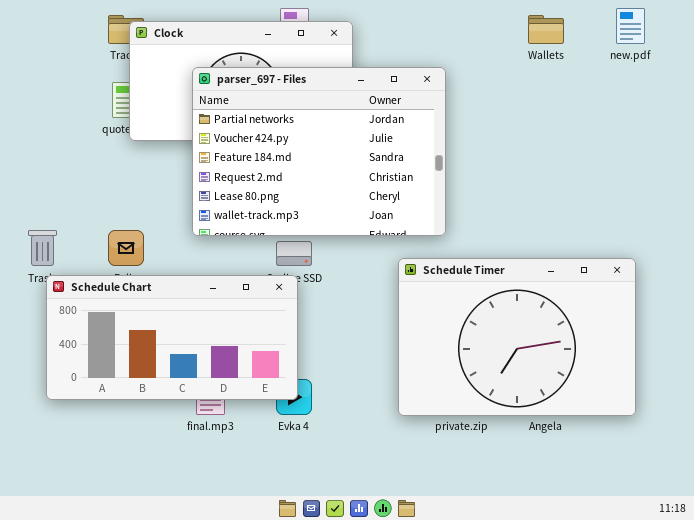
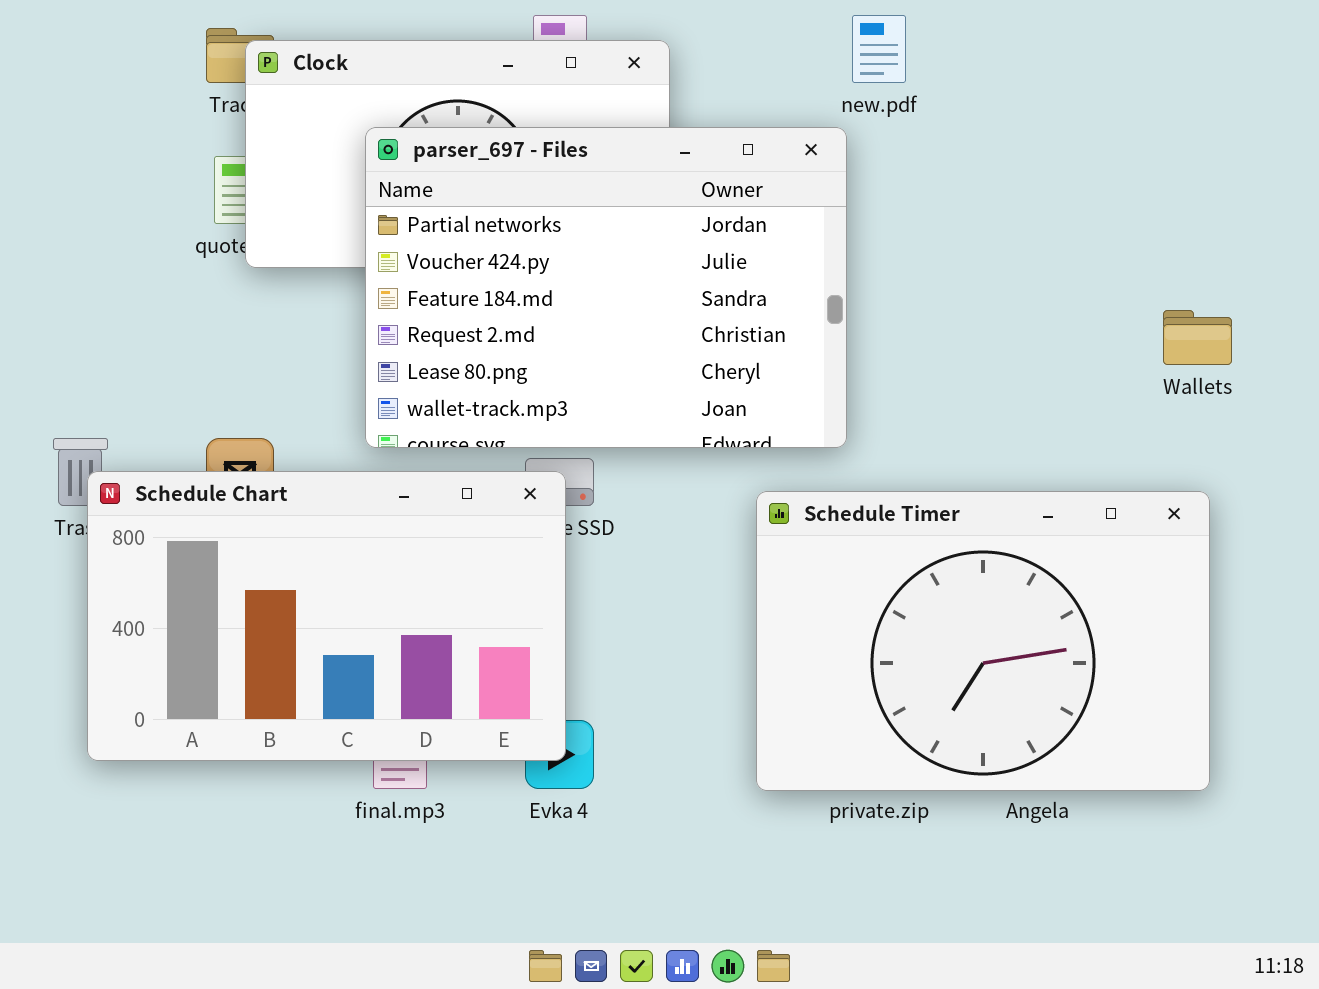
new.pdf: [616,8,645,44] -> [852,15,906,83], moved
Wallets: [528,15,564,44] -> [1163,310,1232,365], moved
Schedule Chart: [46,275,298,400] -> [87,471,566,761], resized

